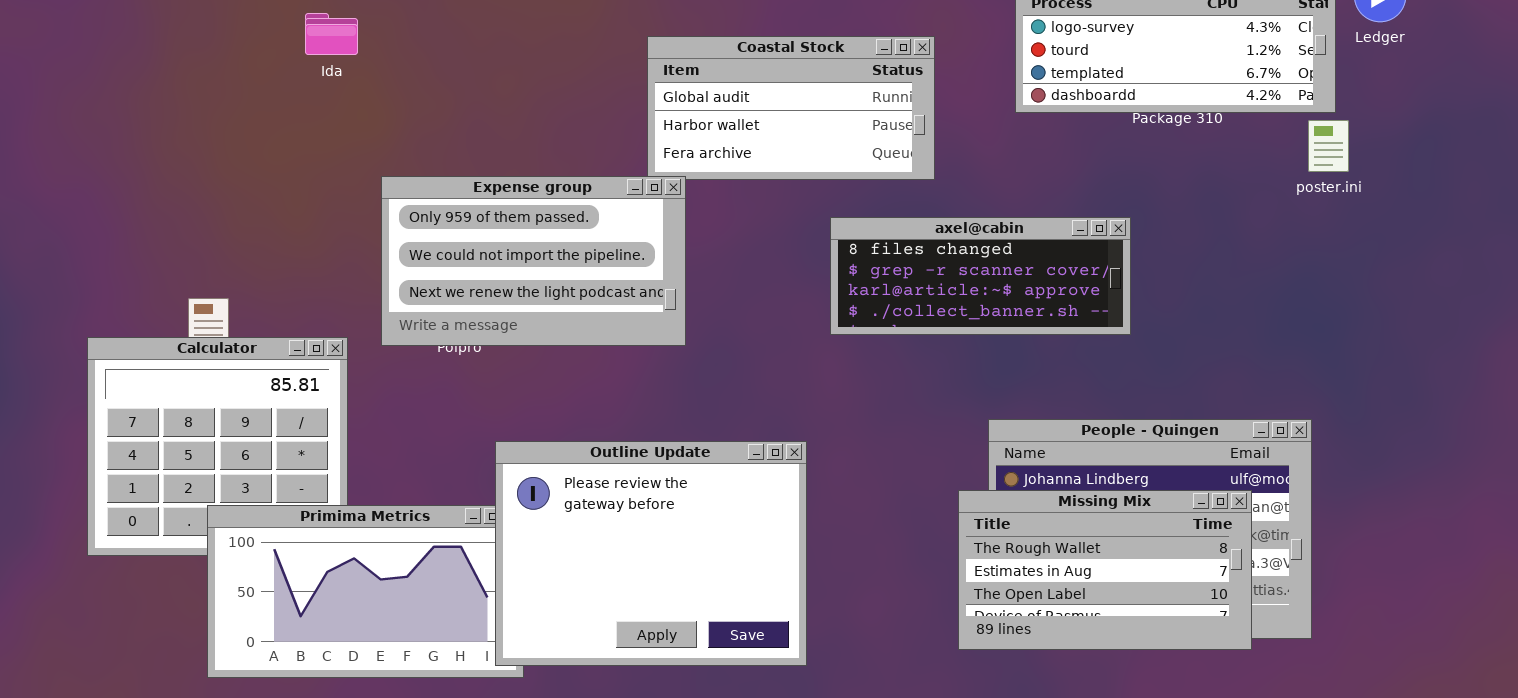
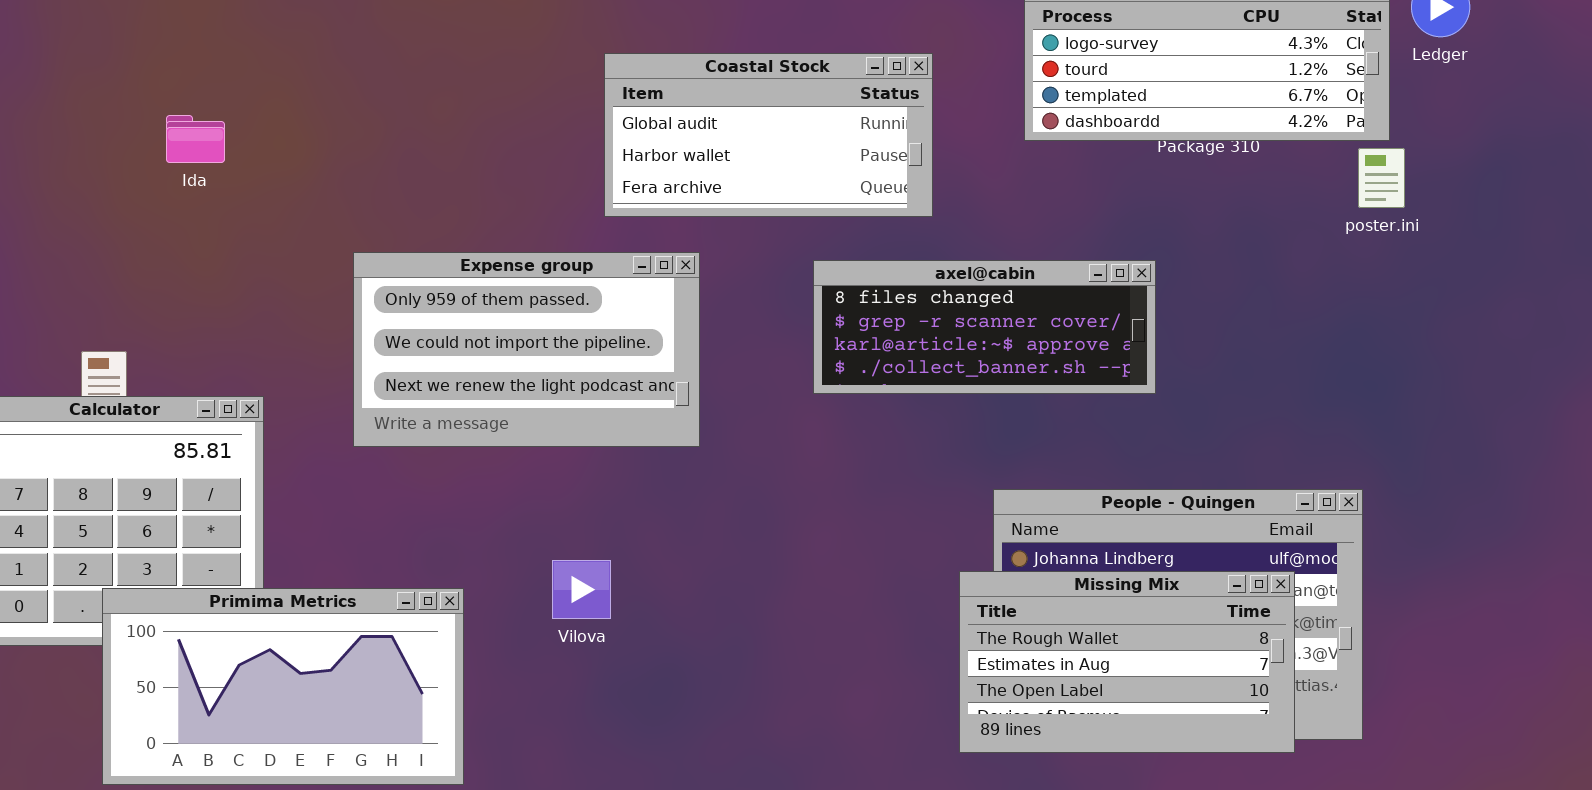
Ida: [305,13,358,55] -> [166,115,225,163], moved
Expense group: [381,176,686,346] -> [353,252,700,447], moved
Outline Update: [495,441,807,666] -> none, closed

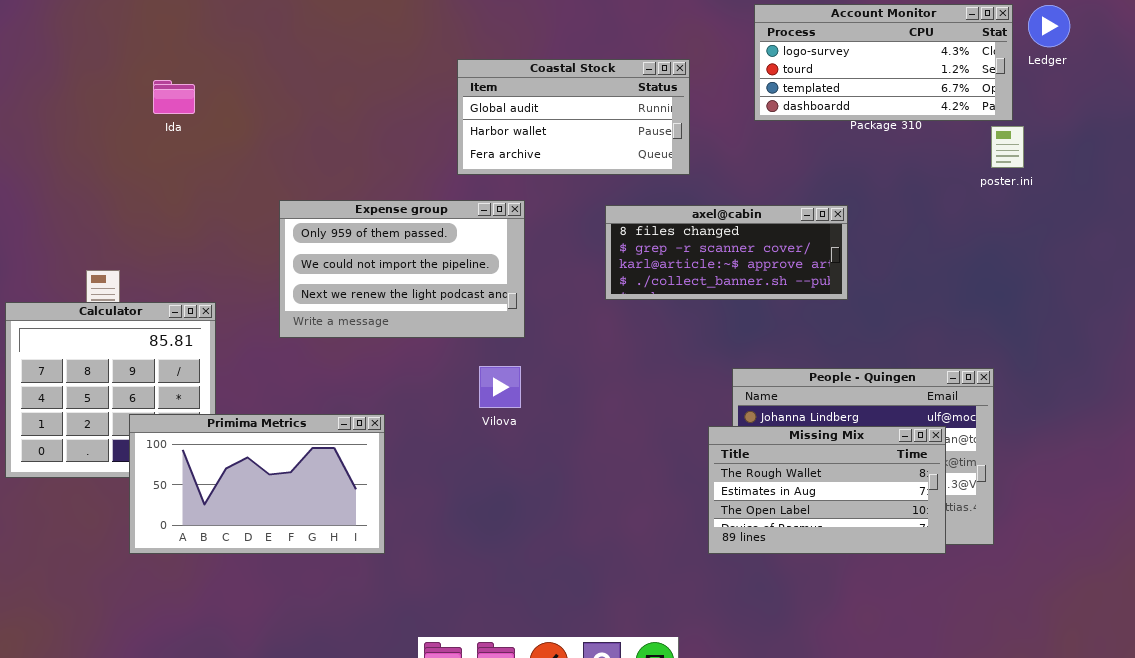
Ida: [166,115,225,163] -> [153,80,195,114], moved
Vilova: [552,560,611,619] -> [479,366,521,408], moved
Primima Metrics: [102,588,464,785] -> [129,414,385,554], moved

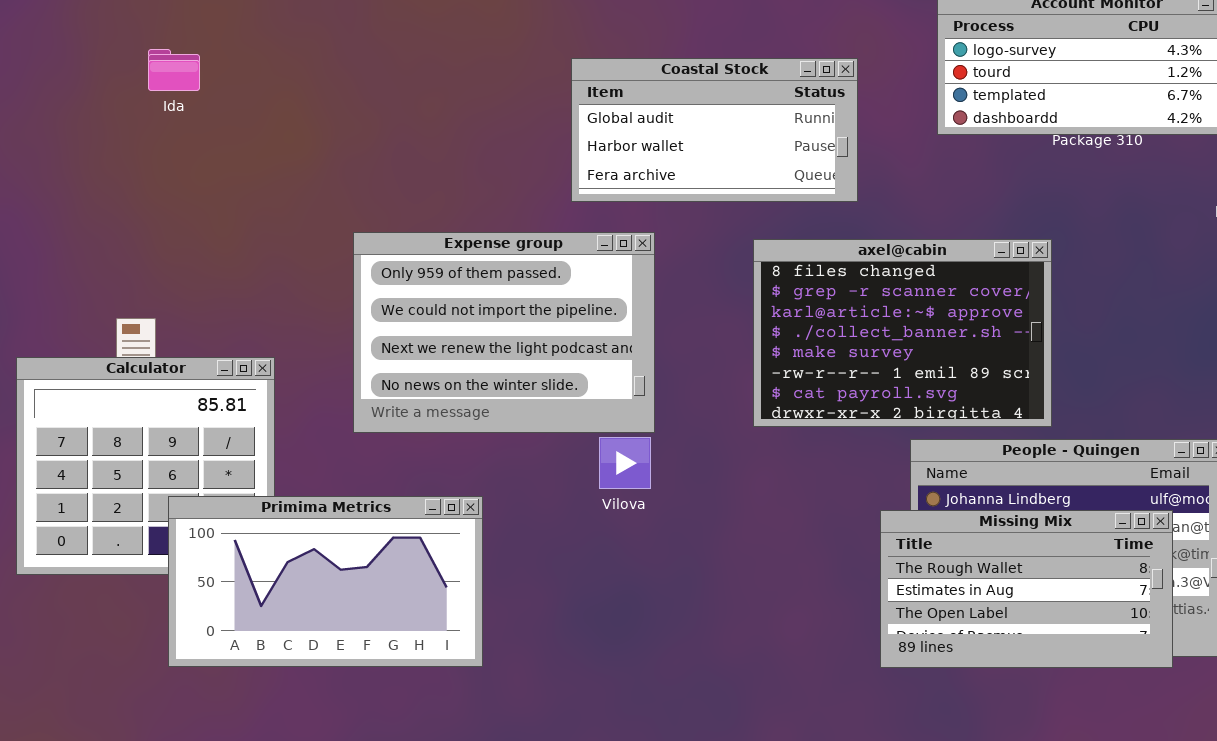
Ida: [153,80,195,114] -> [148,49,200,91], moved
Expense group: [279,200,525,338] -> [353,232,655,433], resized
axel@cabin: [605,205,848,300] -> [753,239,1052,427], resized

